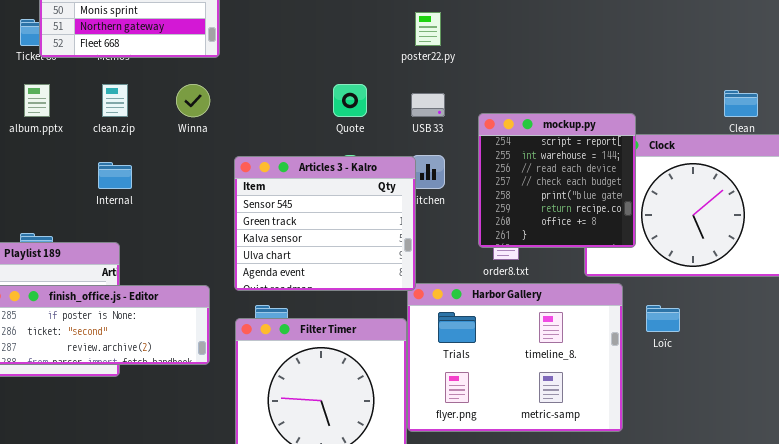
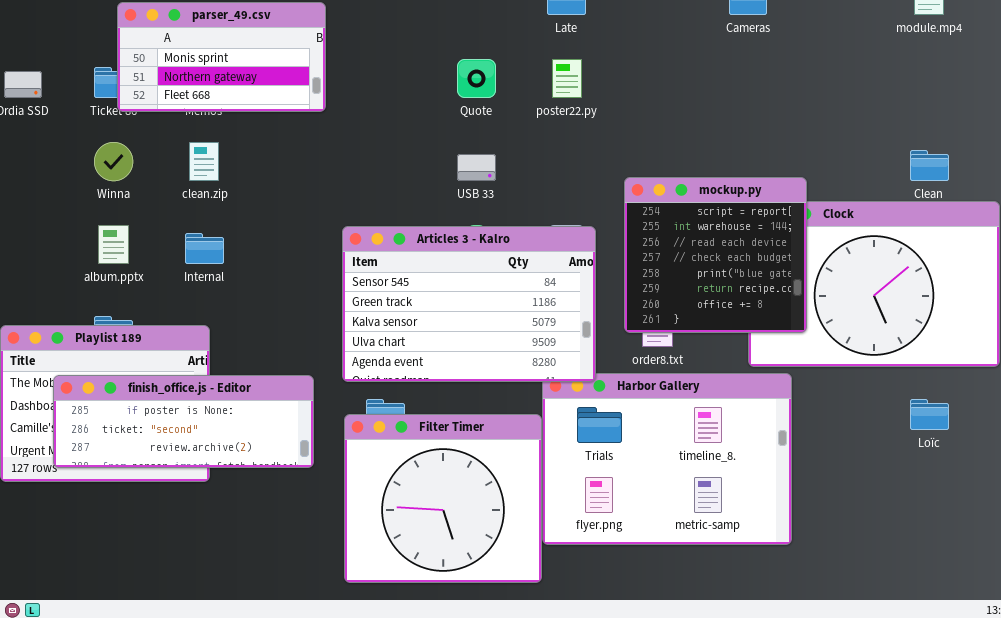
album.pptx: [24,84,50,117] -> [98,225,129,264], moved
Winna: [176,84,210,117] -> [94,142,133,181], moved
Quote: [333,84,367,117] -> [457,59,496,98], moved
USB 33: [411,93,445,117] -> [457,154,496,181], moved
Articles 3 - Kalro: [234,156,416,291] -> [342,226,596,382], resized
Loïc: [646,305,680,332] -> [910,399,949,430], moved

